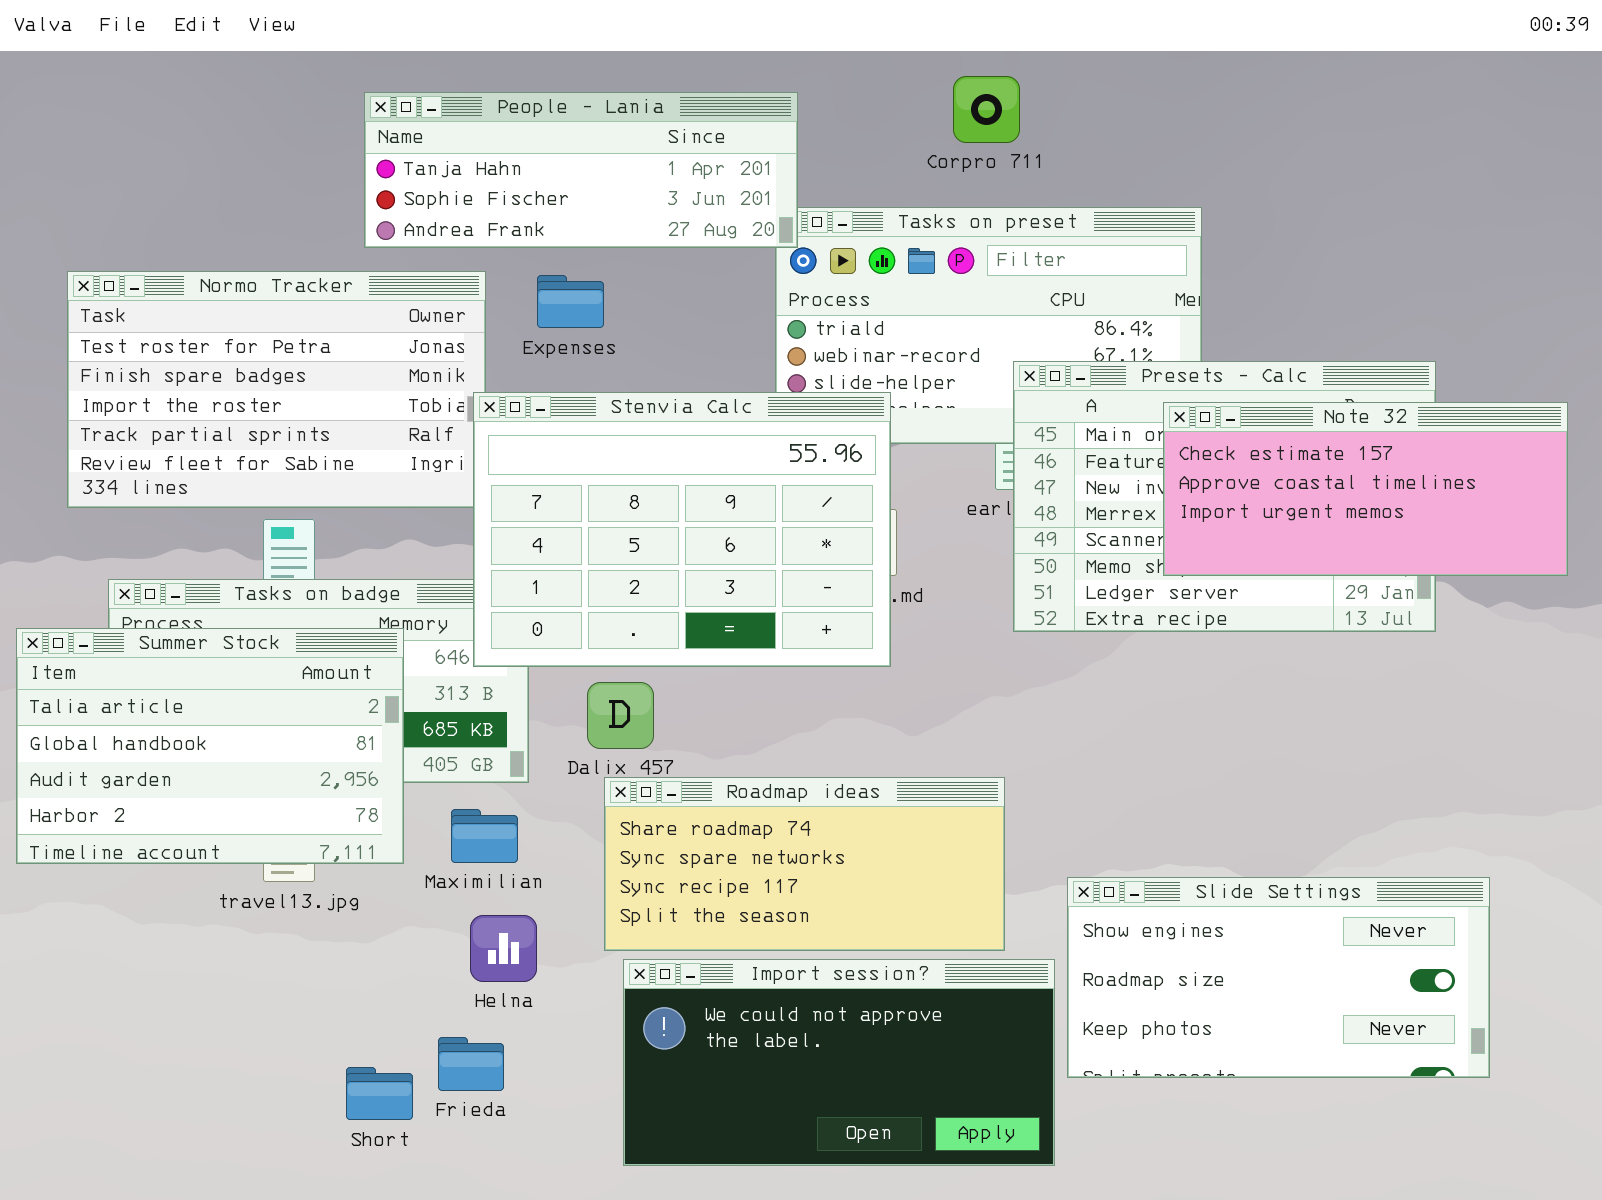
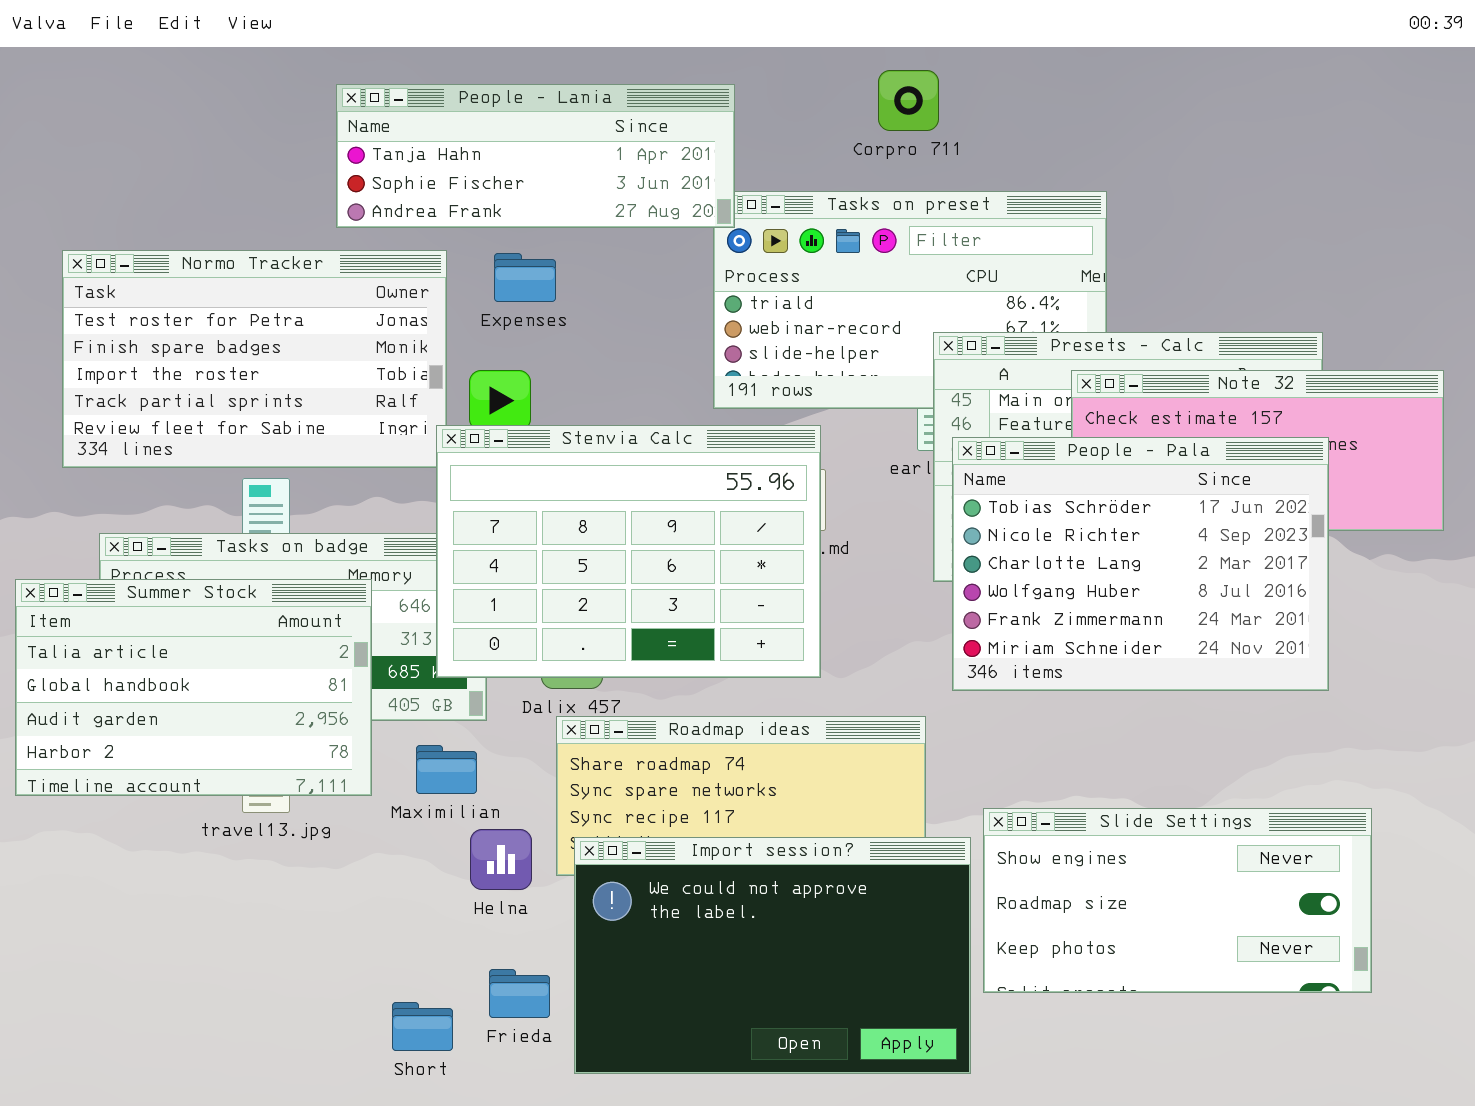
Stenvia Calc: [473,392,891,667] -> [436,425,821,678], moved
People - Pala: none -> [952,437,1329,691], opened
Helna: [470,915,537,982] -> [470,829,532,890], moved
Import session?: [623,959,1055,1166] -> [574,837,971,1074], resized
Frieda: [438,1037,504,1091] -> [489,969,550,1018], moved
Short: [346,1067,413,1120] -> [392,1002,453,1051], moved

